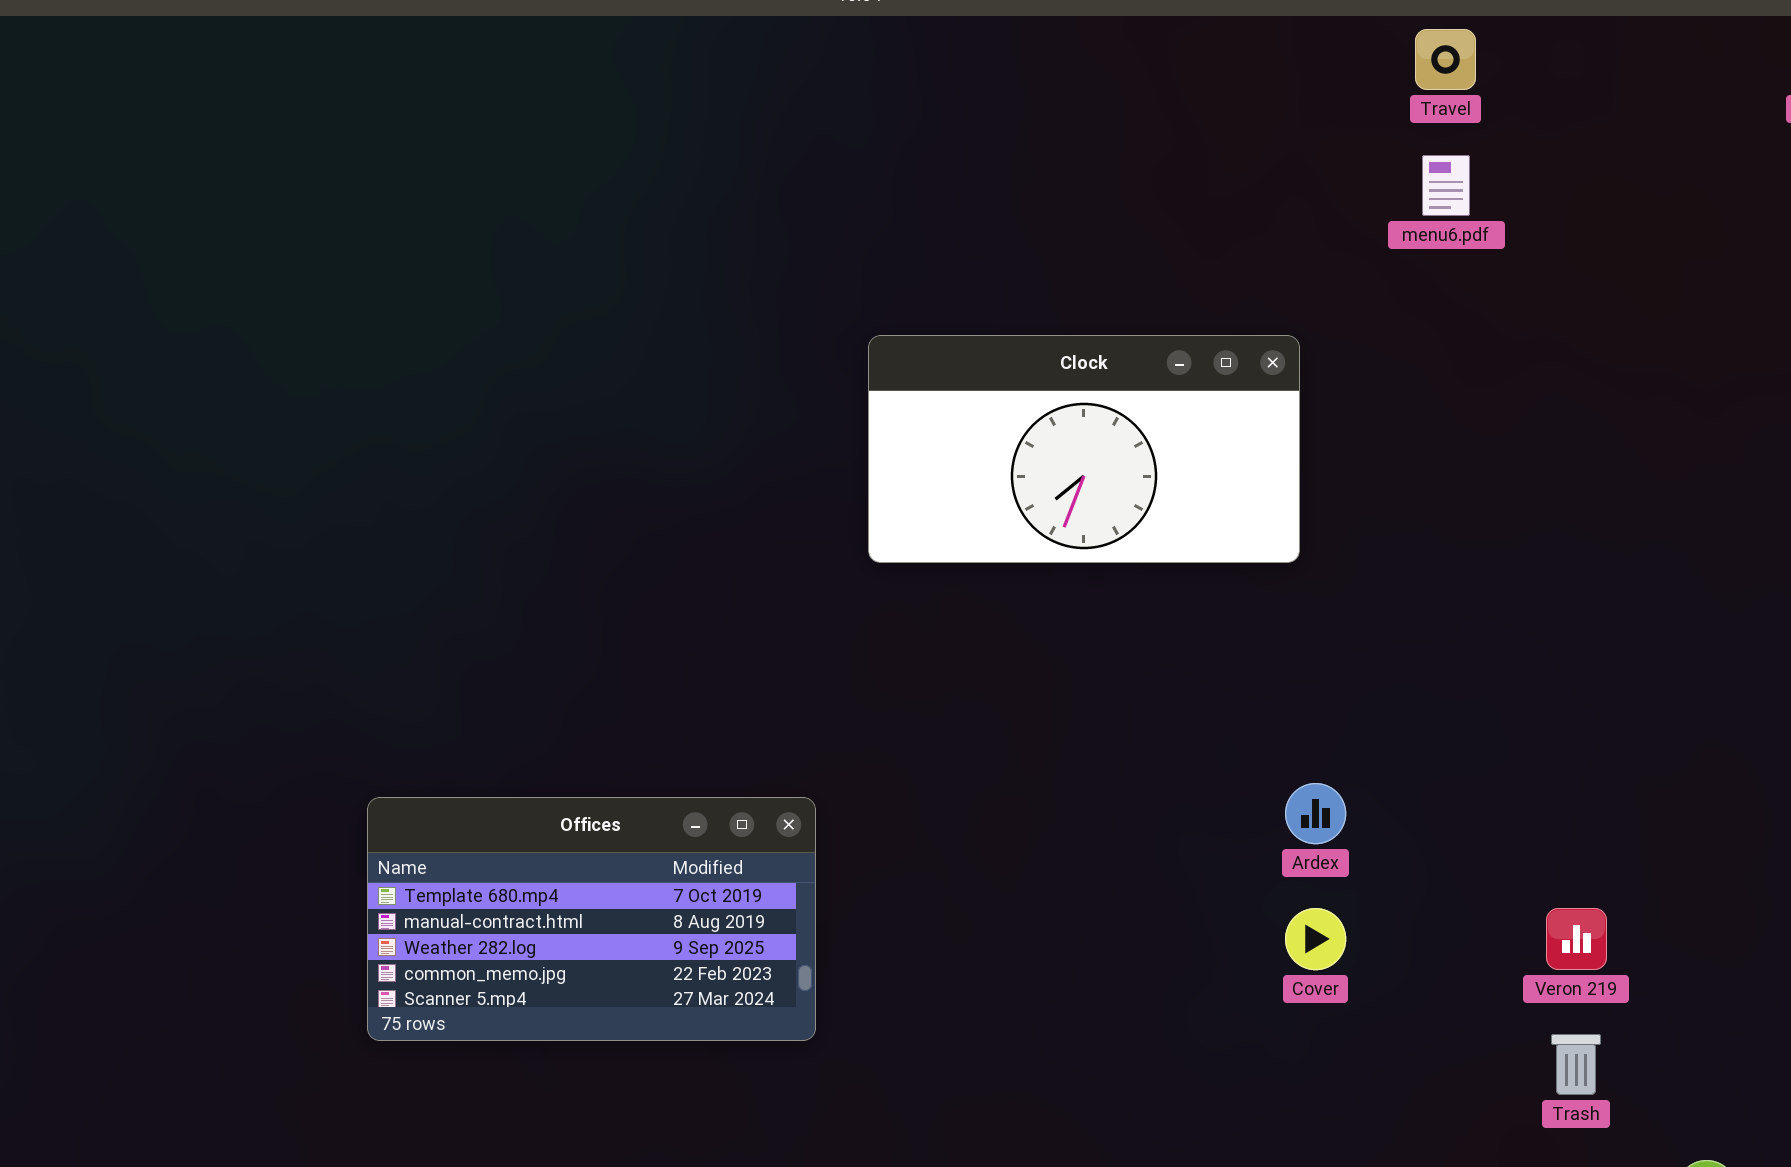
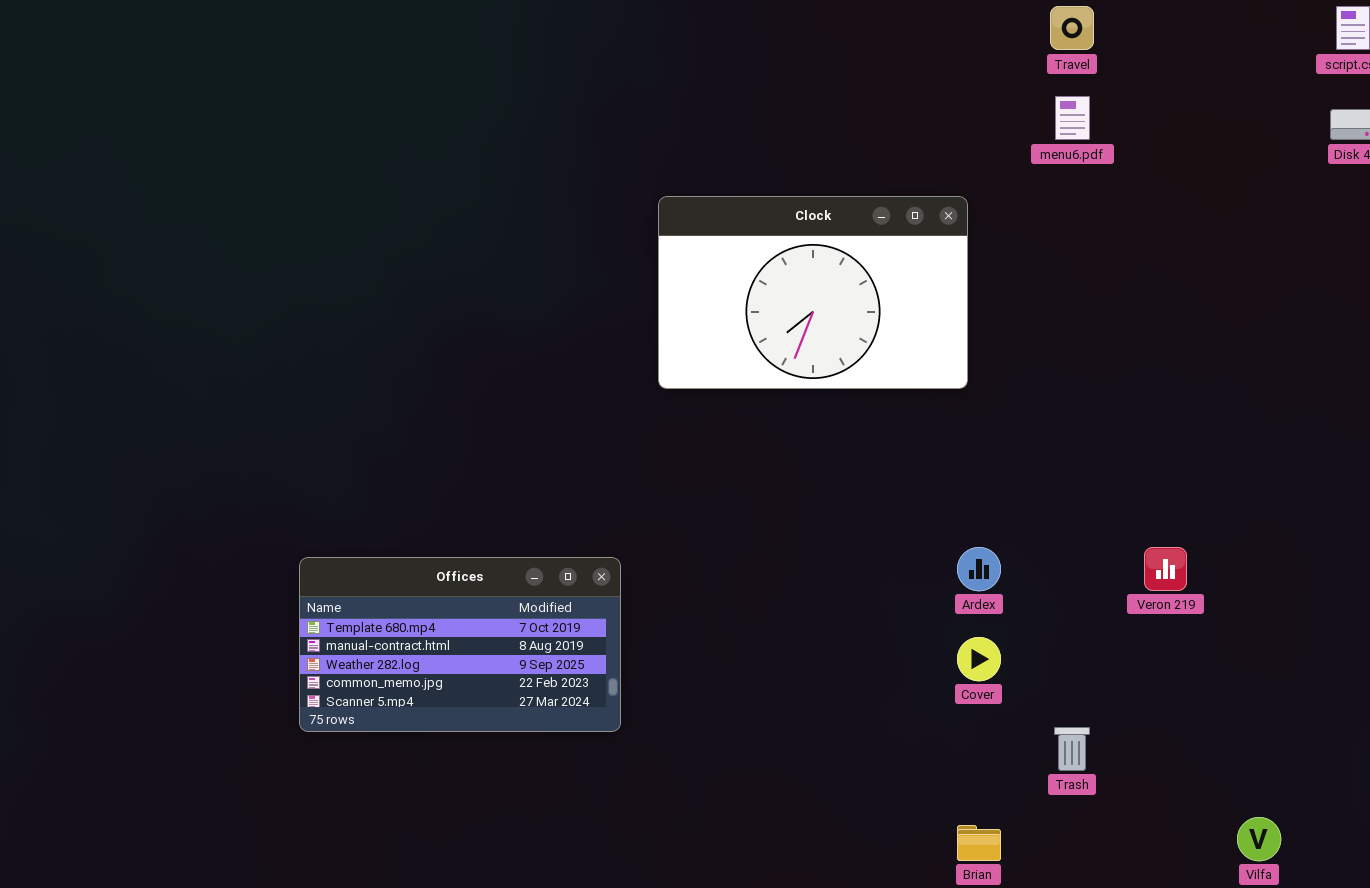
Clock: [868,335,1300,563] -> [658,196,968,389], resized
Veron 219: [1546,908,1607,970] -> [1144,547,1187,591], moved
Trash: [1551,1034,1601,1095] -> [1054,727,1090,771], moved

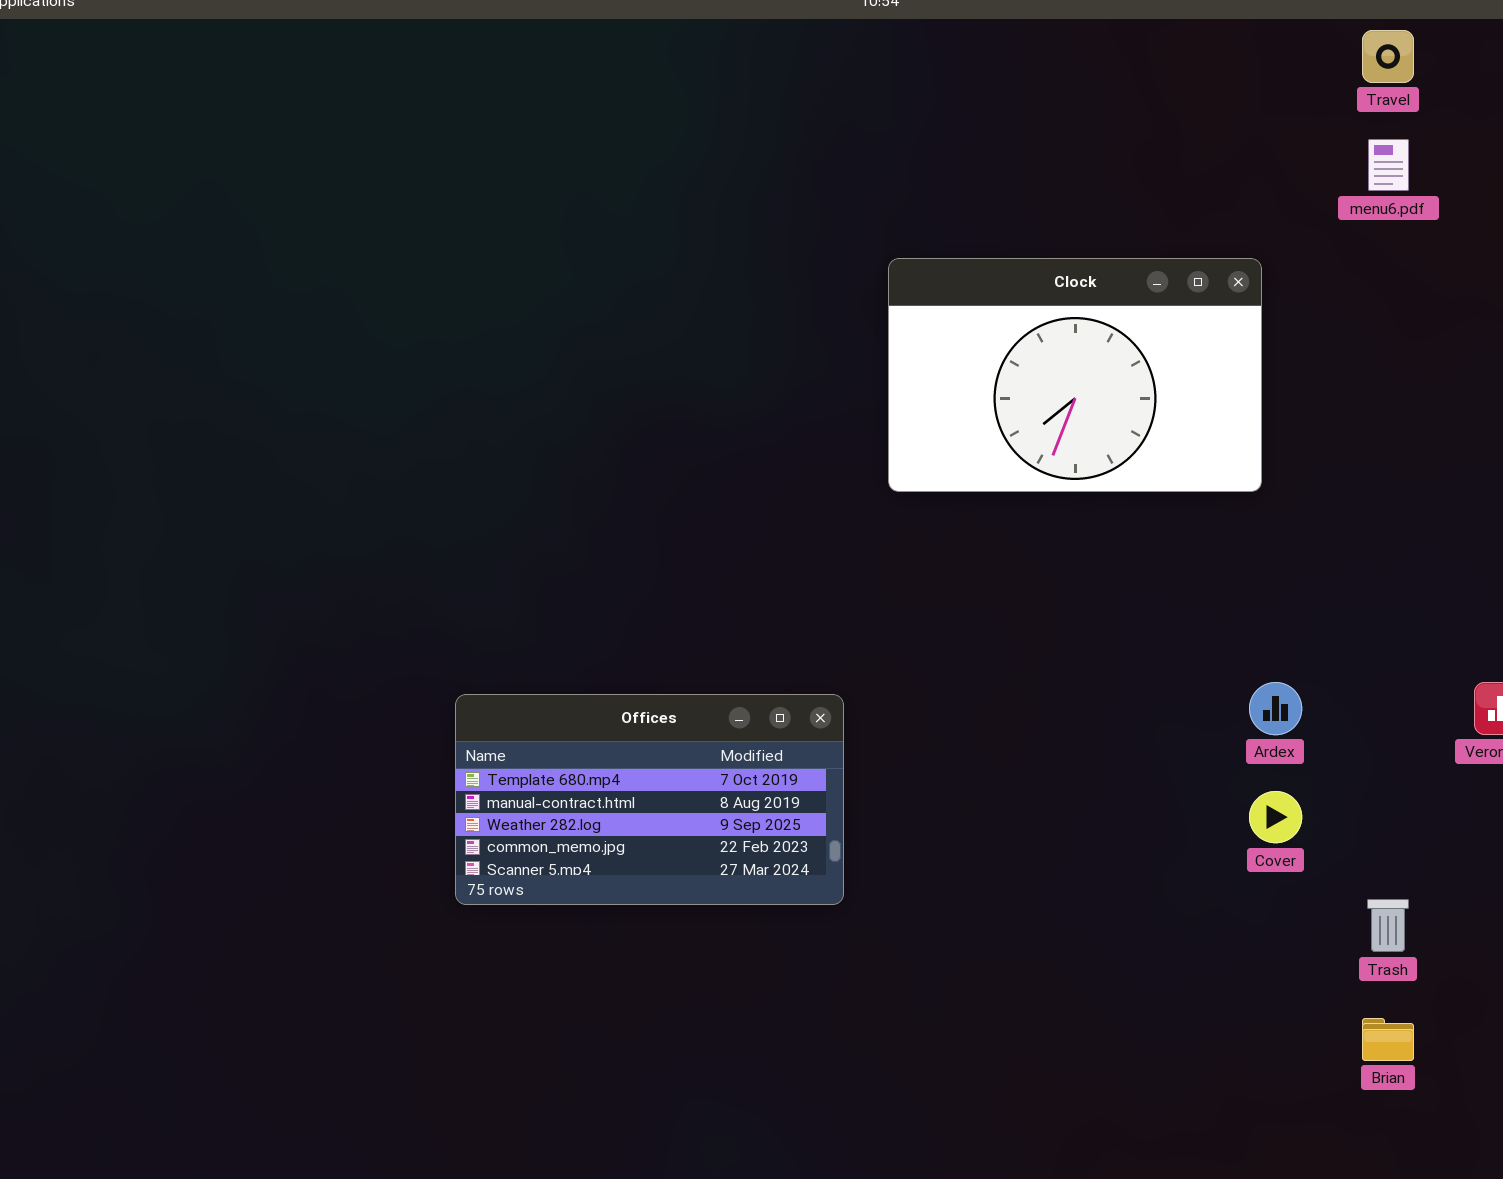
Brian: [957,825,1001,861] -> [1362,1018,1414,1061], moved

